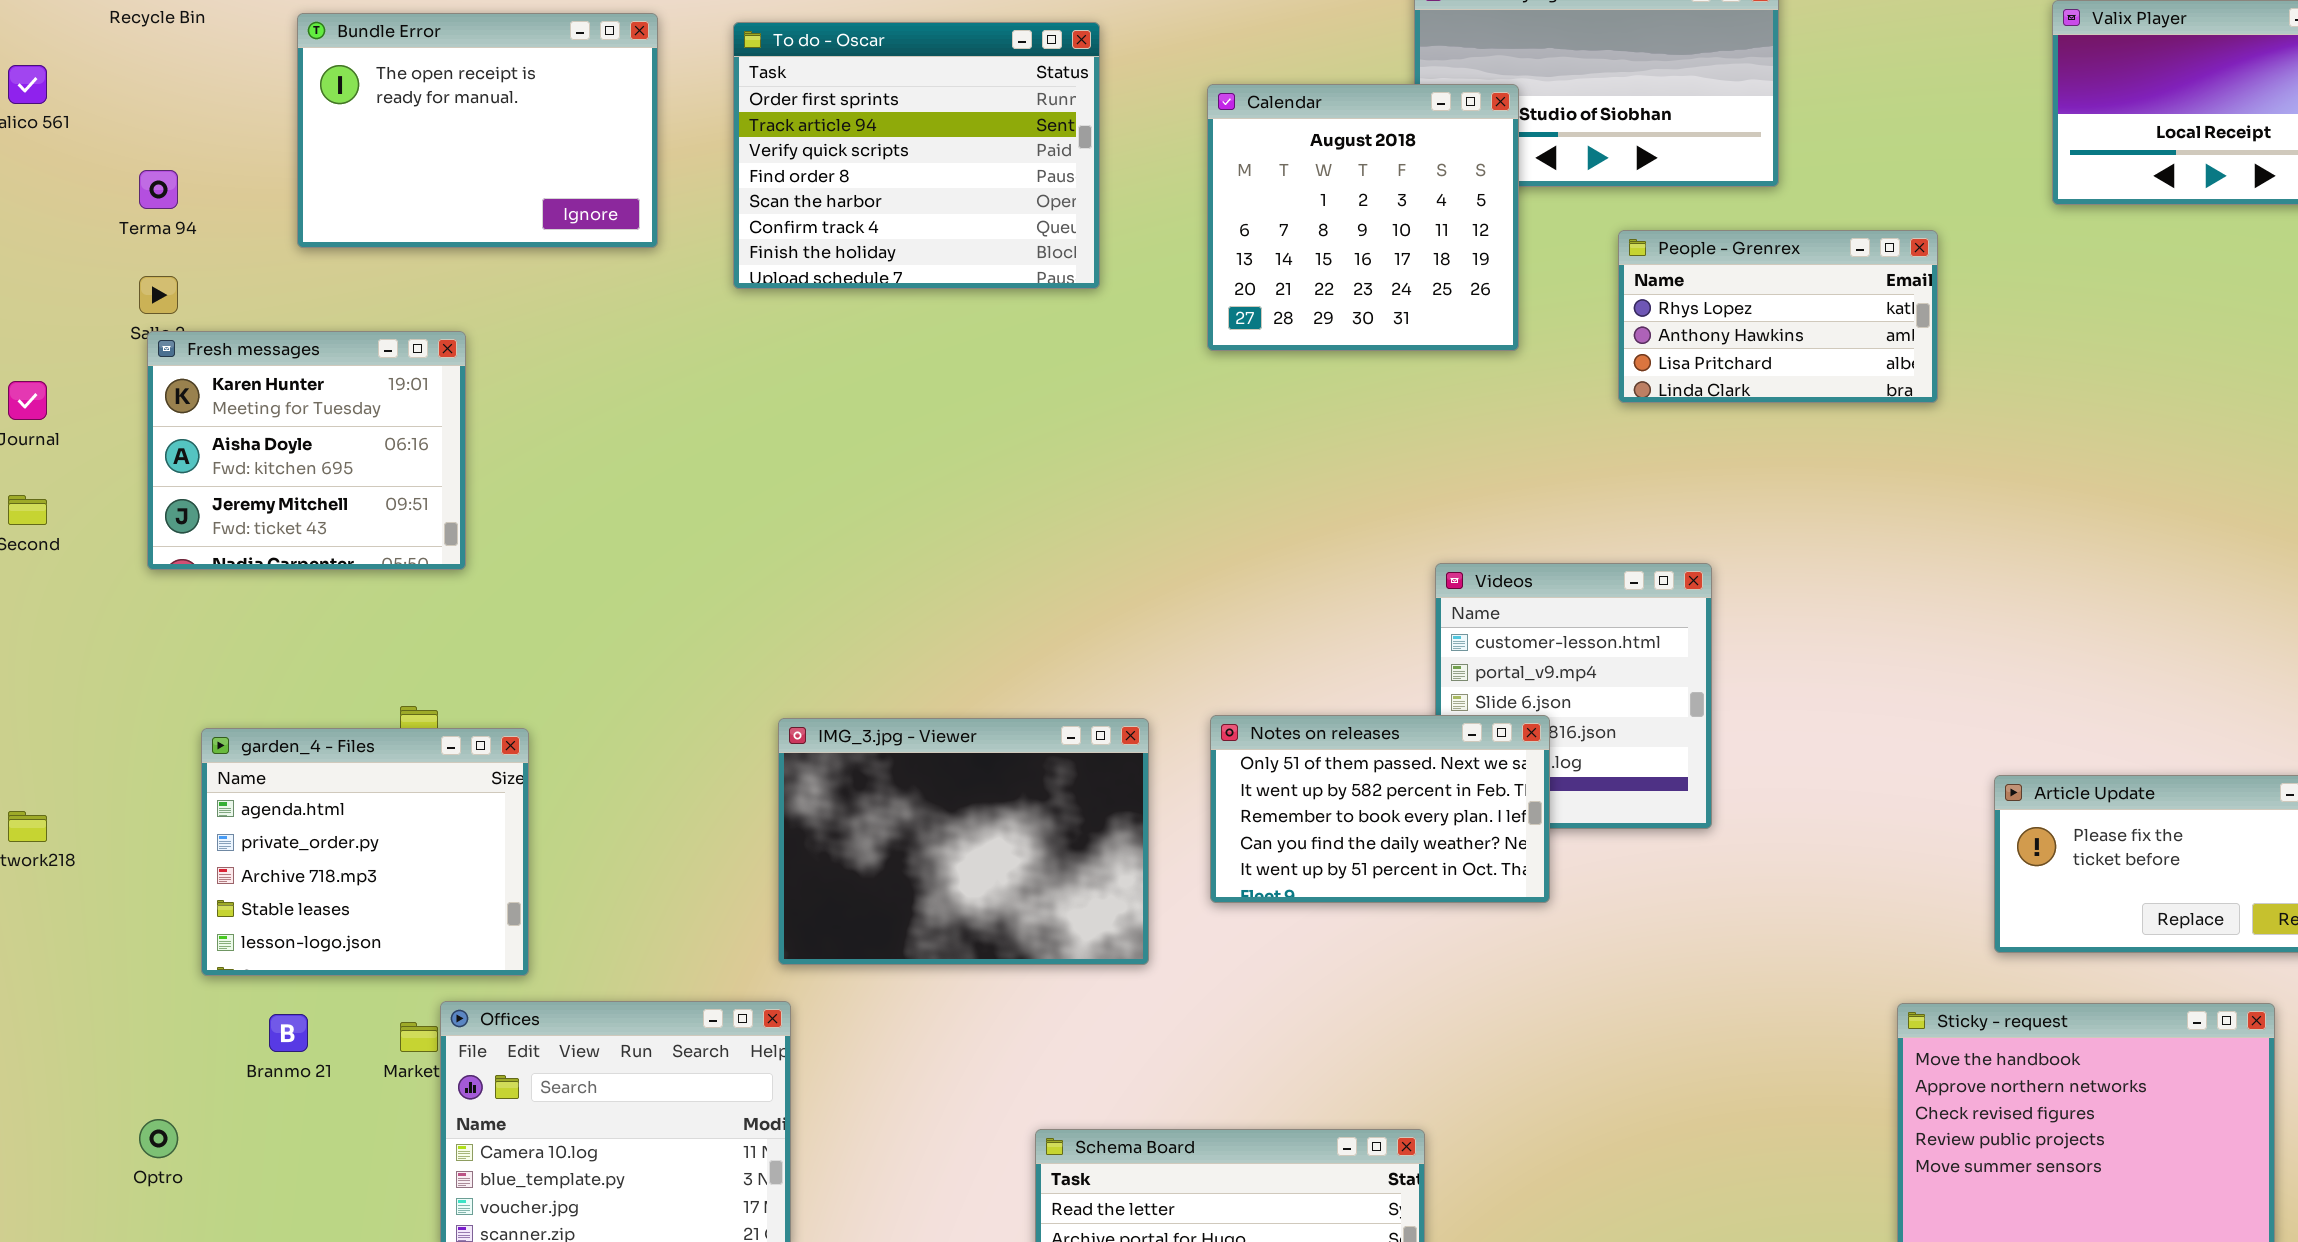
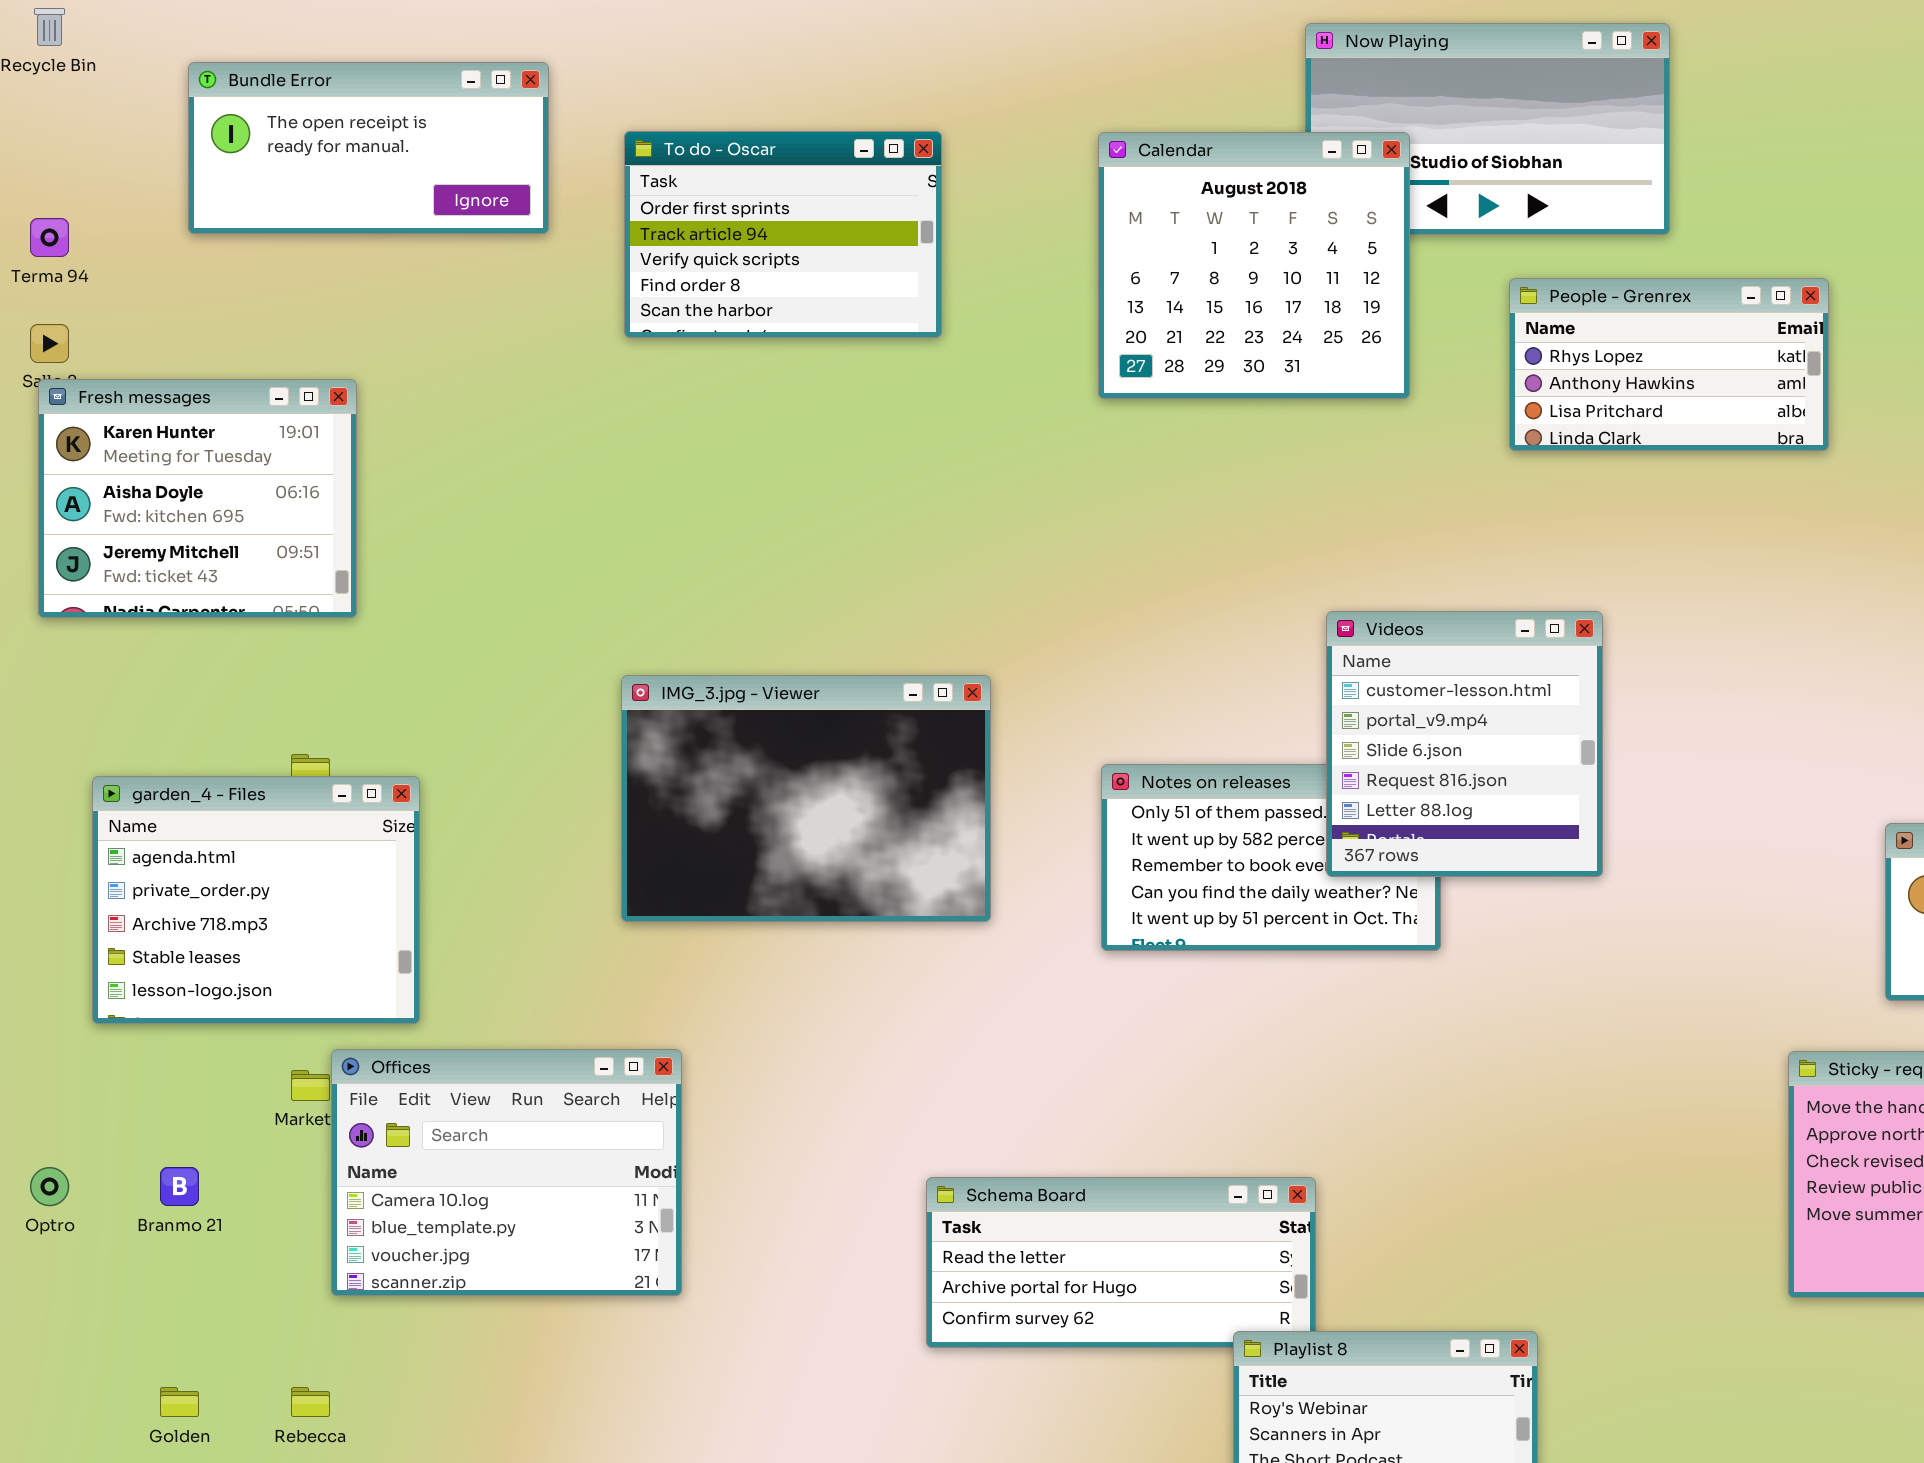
Bundle Error: [297,13,658,248] -> [188,62,549,234], resized
To do - Oscar: [733,22,1100,289] -> [624,131,942,338], resized
Videos: [1435,563,1712,829] -> [1326,611,1603,877], raised
IMG_3.jpg - Viewer: [778,718,1149,965] -> [621,675,991,922], moved
Branmo 21: [269,1014,308,1052] -> [160,1167,199,1206], moved

